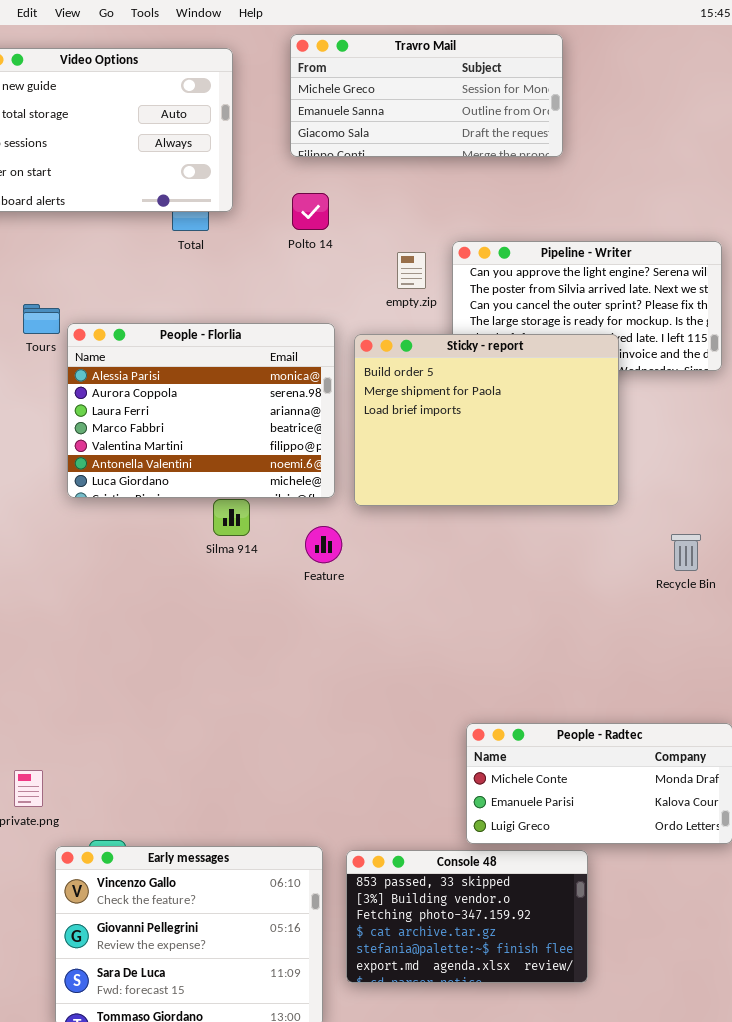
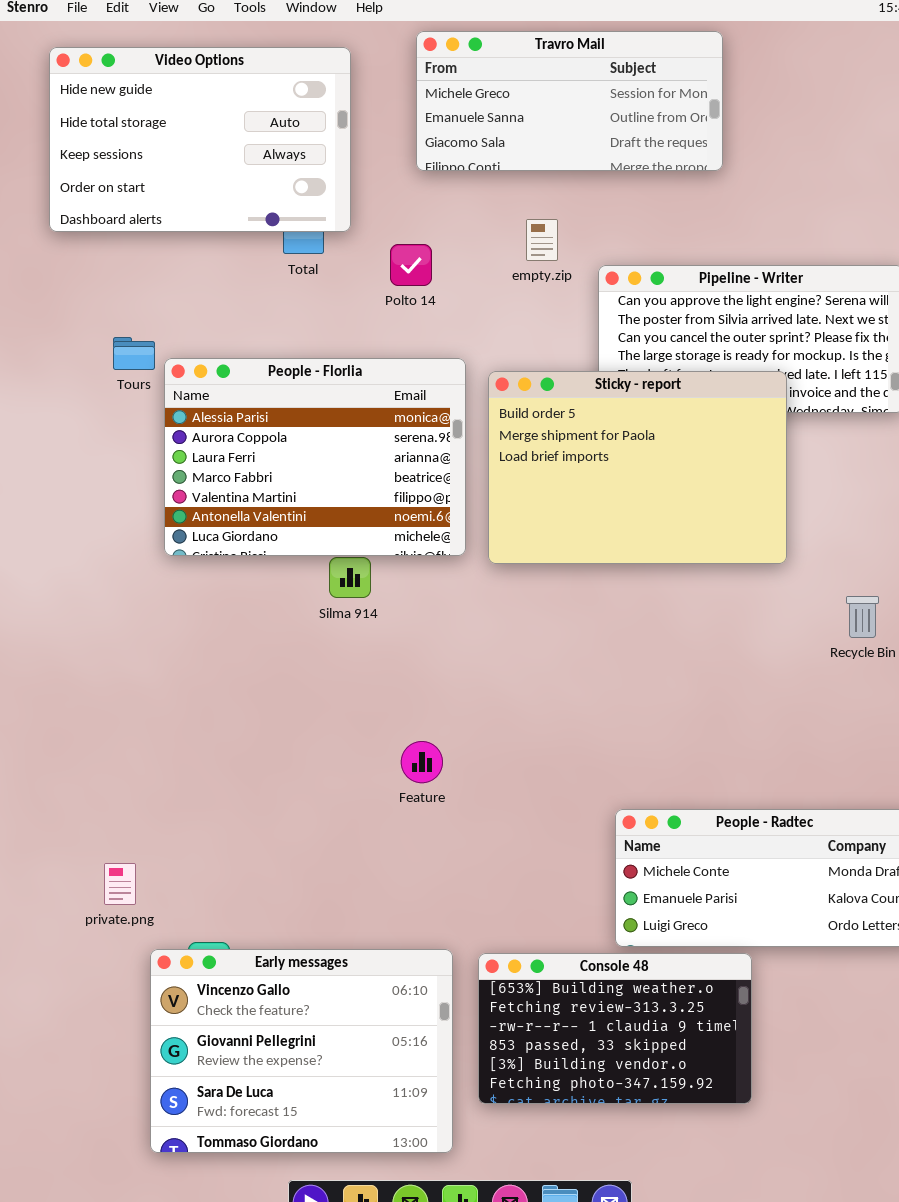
Polto 14: [292,193,329,230] -> [390,244,432,286], moved
empty.zip: [397,252,426,289] -> [526,219,558,261], moved
Feature: [305,526,342,563] -> [401,741,443,783], moved
Console 48: [346,850,588,983] -> [478,953,752,1104], scrolled up 3 rows

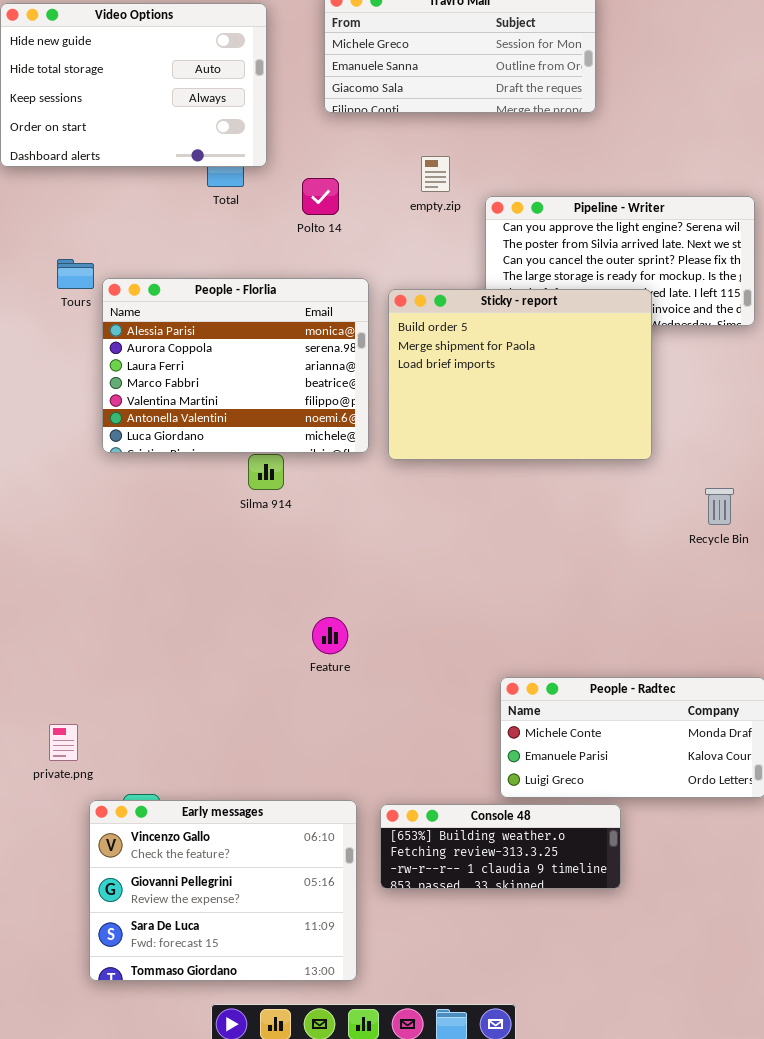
Console 48: [478,953,752,1104] -> [380,804,621,889], resized

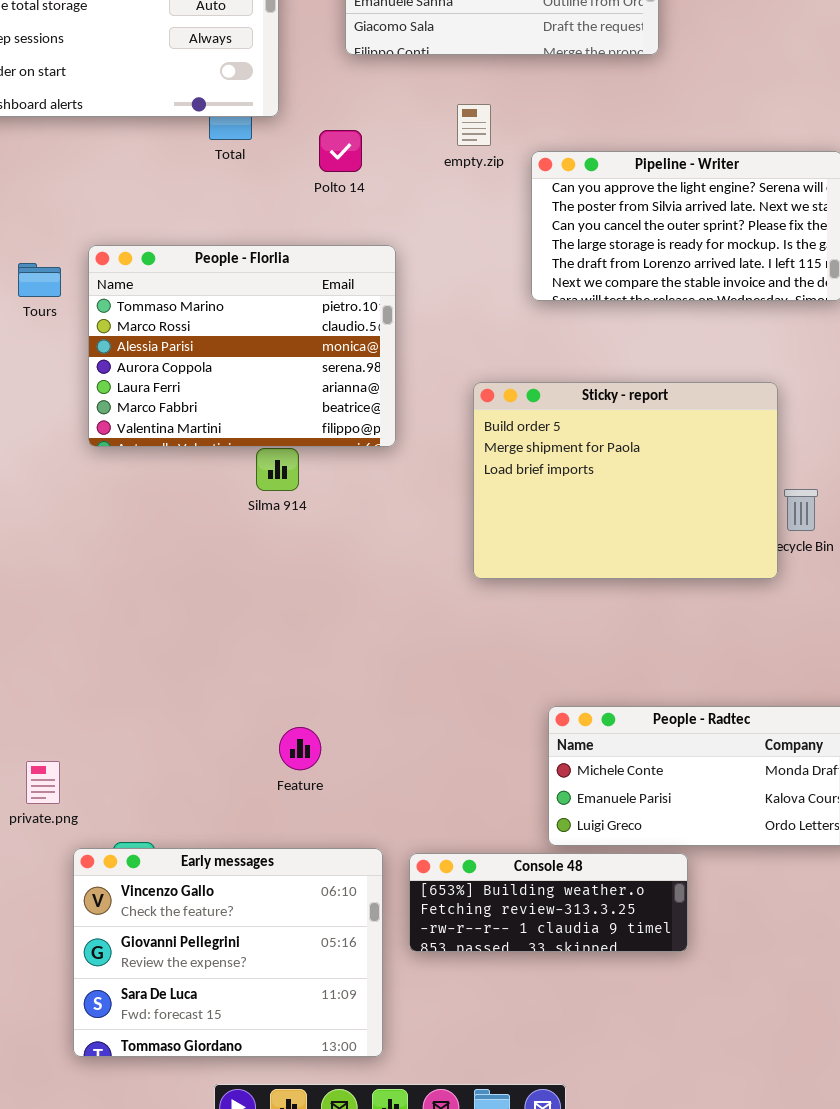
Tours: [57,259,94,289] -> [18,263,61,297], moved
People - Florlia: [102,278,369,453] -> [88,245,396,447], scrolled up 2 rows
Sticky - report: [388,289,652,460] -> [473,382,778,579], moved
Feature: [312,617,348,654] -> [279,727,321,770], moved

